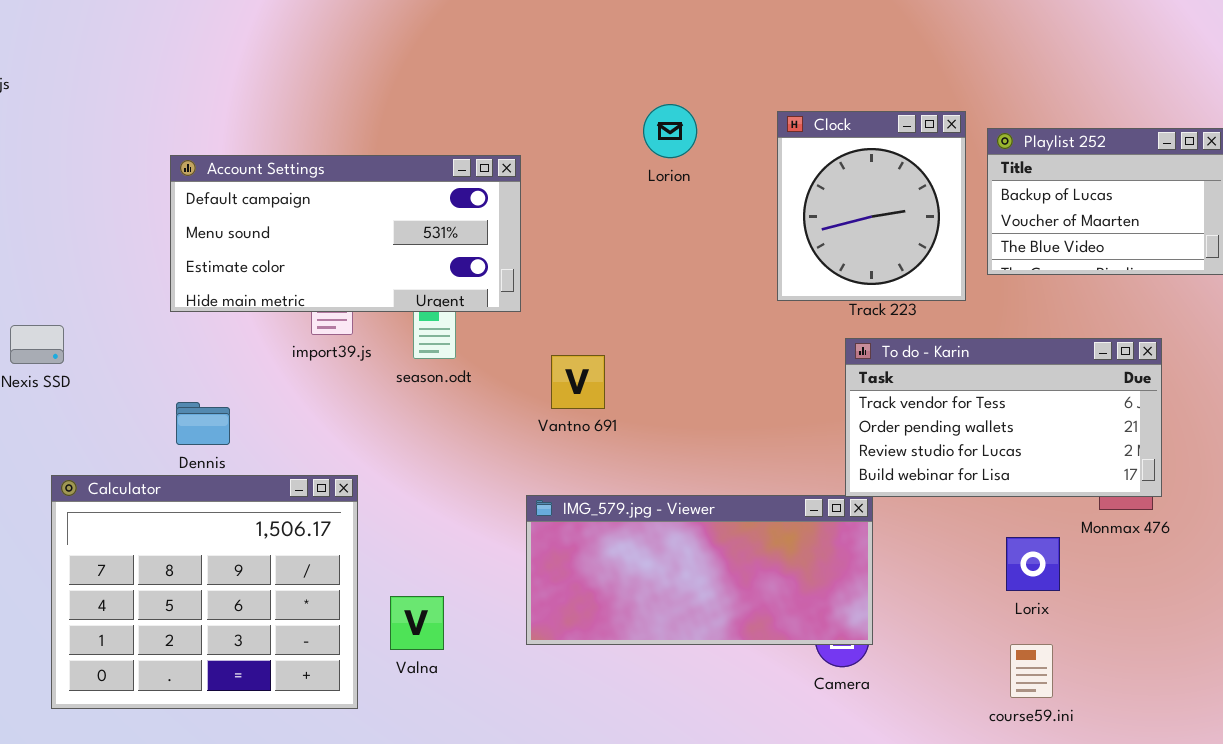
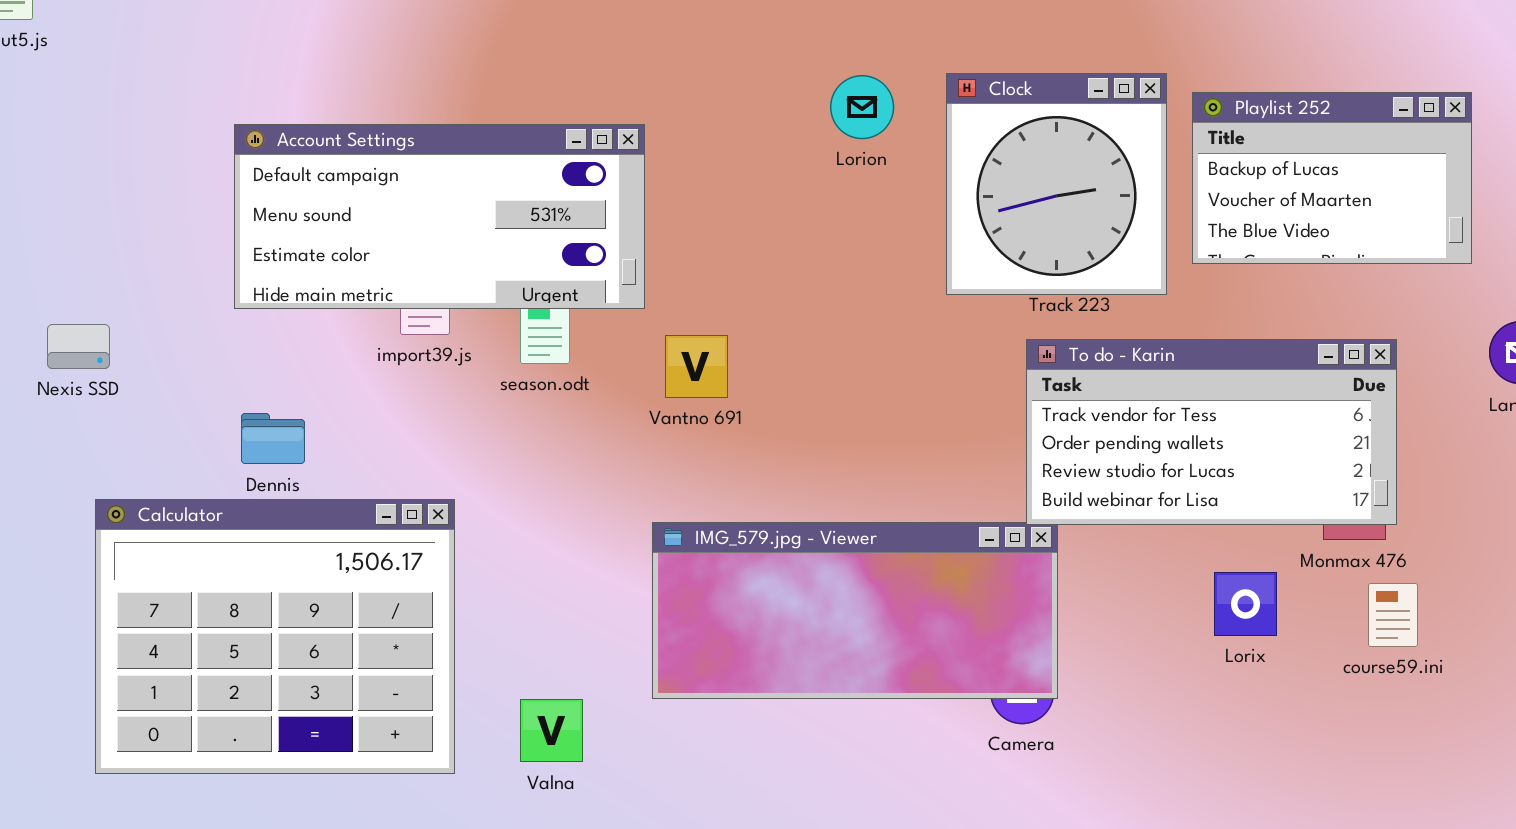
Lorion: [643,104,697,158] -> [830,75,894,139], moved
Vantno 691: [551,355,605,409] -> [665,335,728,398], moved
Valna: [390,596,444,650] -> [520,699,583,762], moved
course59.ini: [1010,644,1053,698] -> [1368,583,1418,647], moved

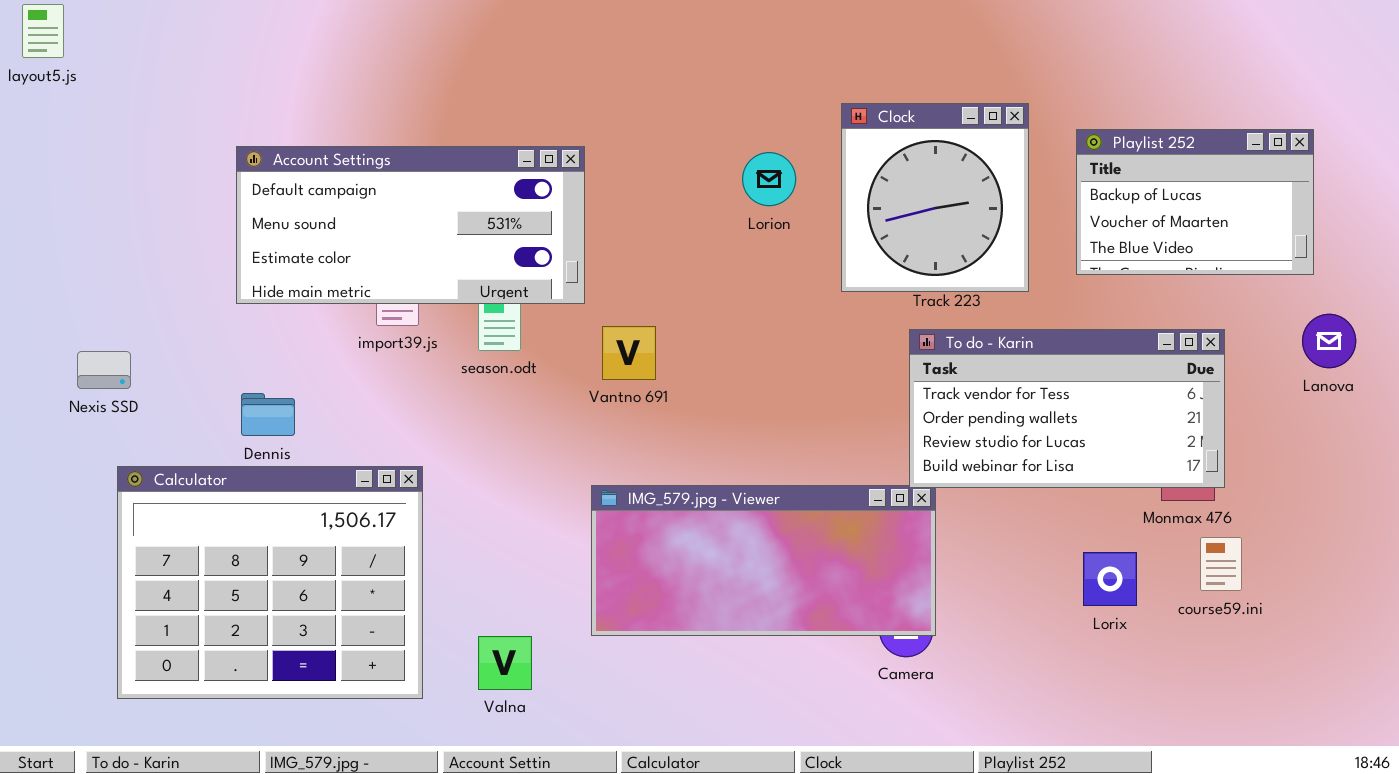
Lorion: [830,75,894,139] -> [742,152,796,206], moved
Playlist 252: [1192,92,1472,264] -> [1076,129,1314,275], moved
Nexis SSD: [47,324,110,369] -> [77,351,131,389], moved
Lorix: [1214,572,1277,636] -> [1083,552,1137,606], moved

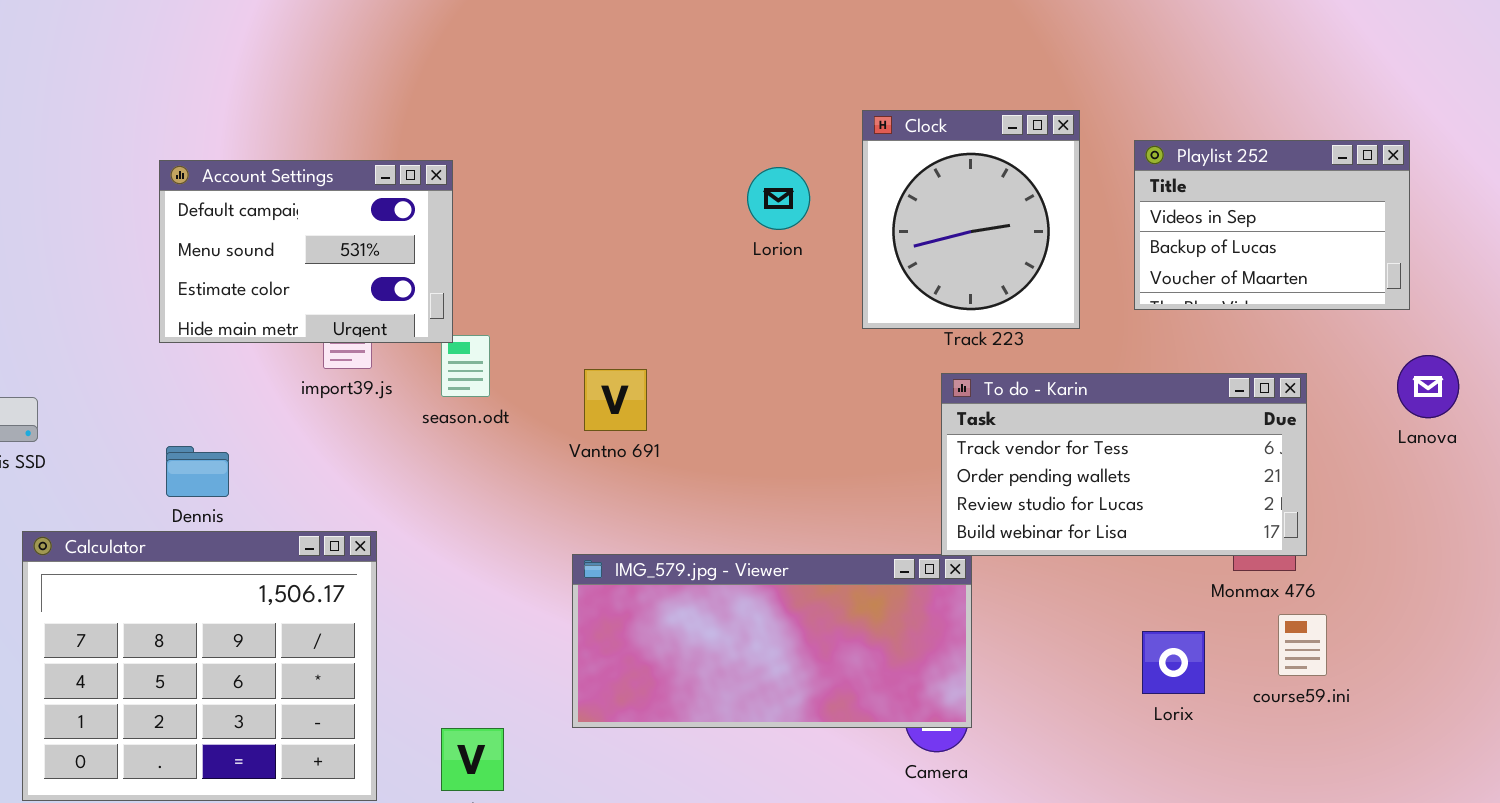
Playlist 252: [1076,129,1314,275] -> [1134,140,1410,310], scrolled up 1 row
Account Settings: [236,146,585,304] -> [159,160,453,343], resized

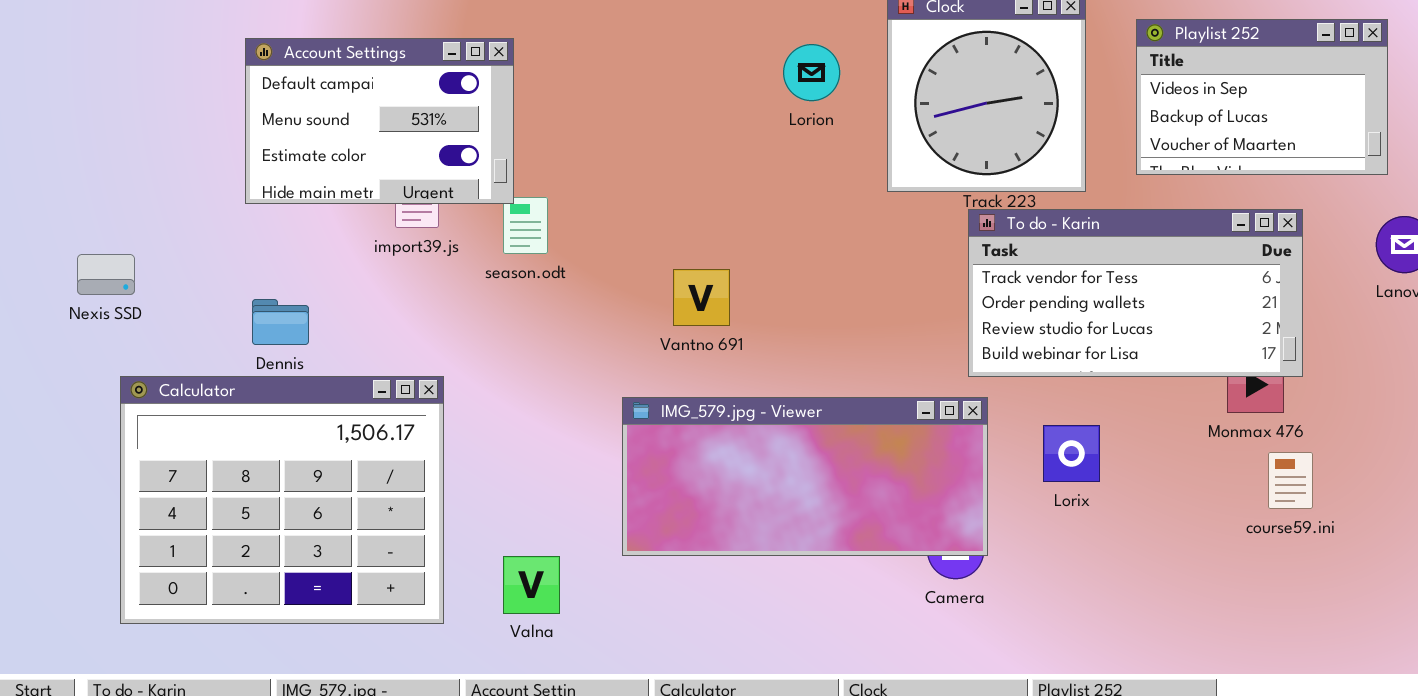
Vantno 691: [584,369,647,431] -> [673,269,730,326], moved
To do - Karin: [941,373,1307,556] -> [968,209,1303,377], moved
Lorix: [1142,631,1205,694] -> [1043,425,1100,482], moved

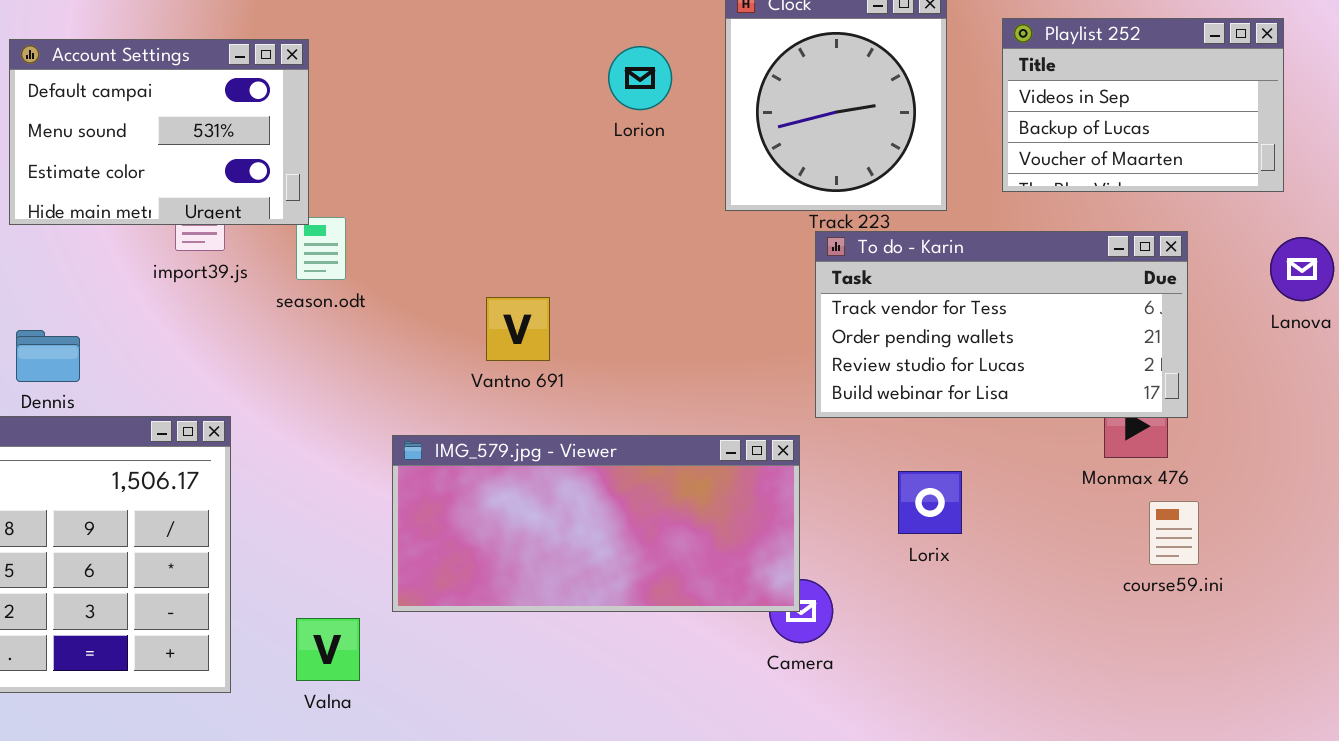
IMG_579.jpg - Viewer: [622,397,988,556] -> [392,435,800,612], moved

